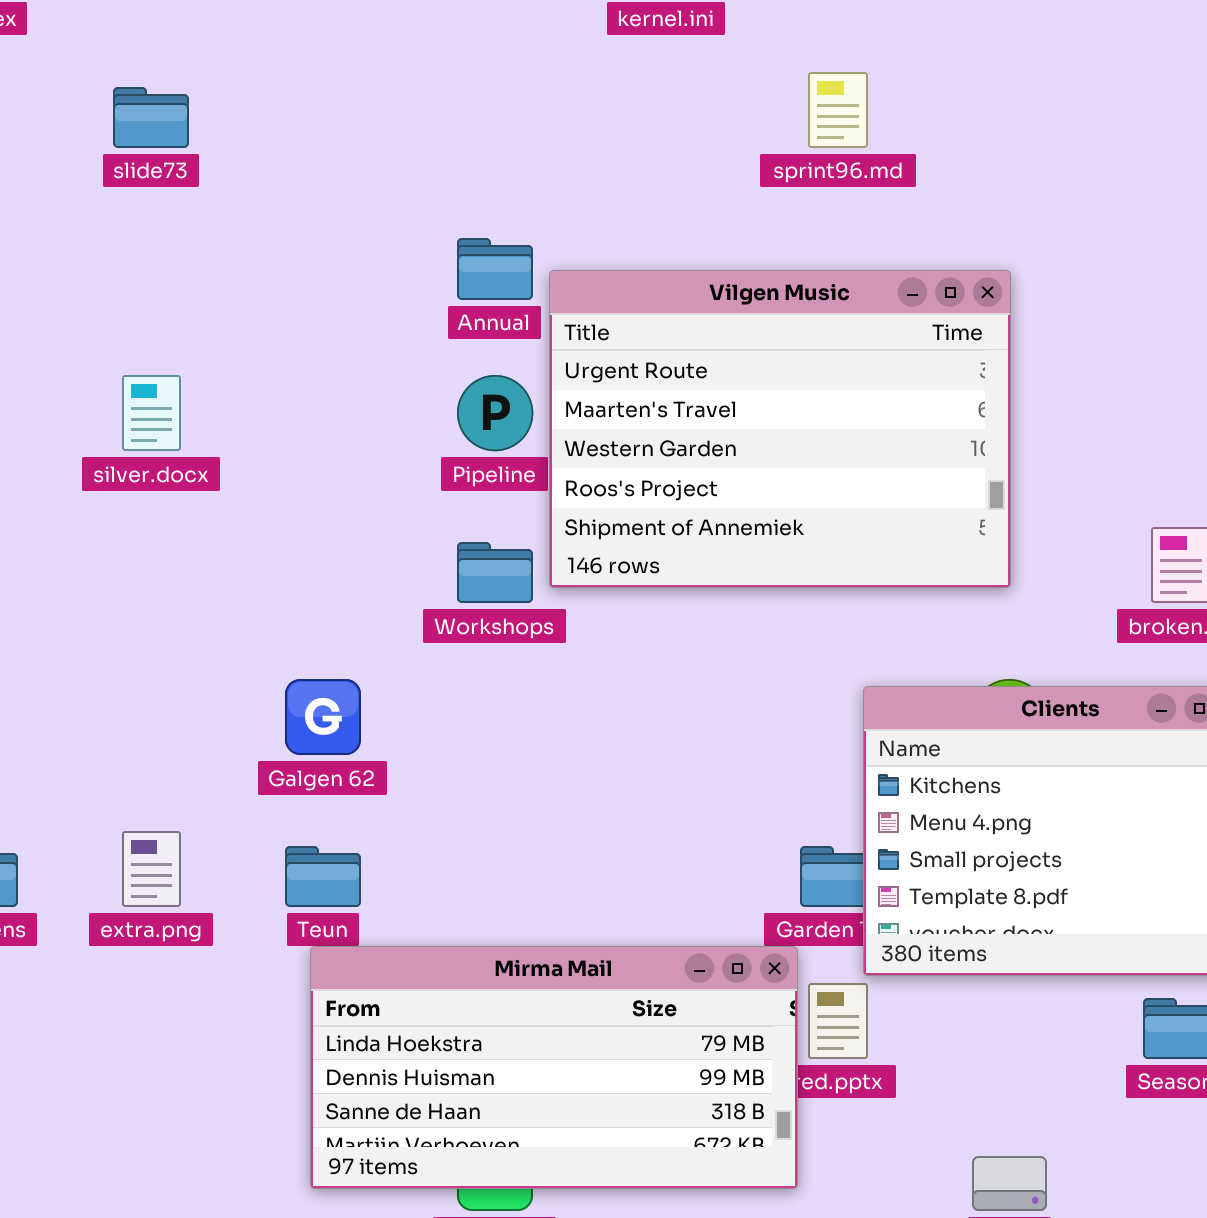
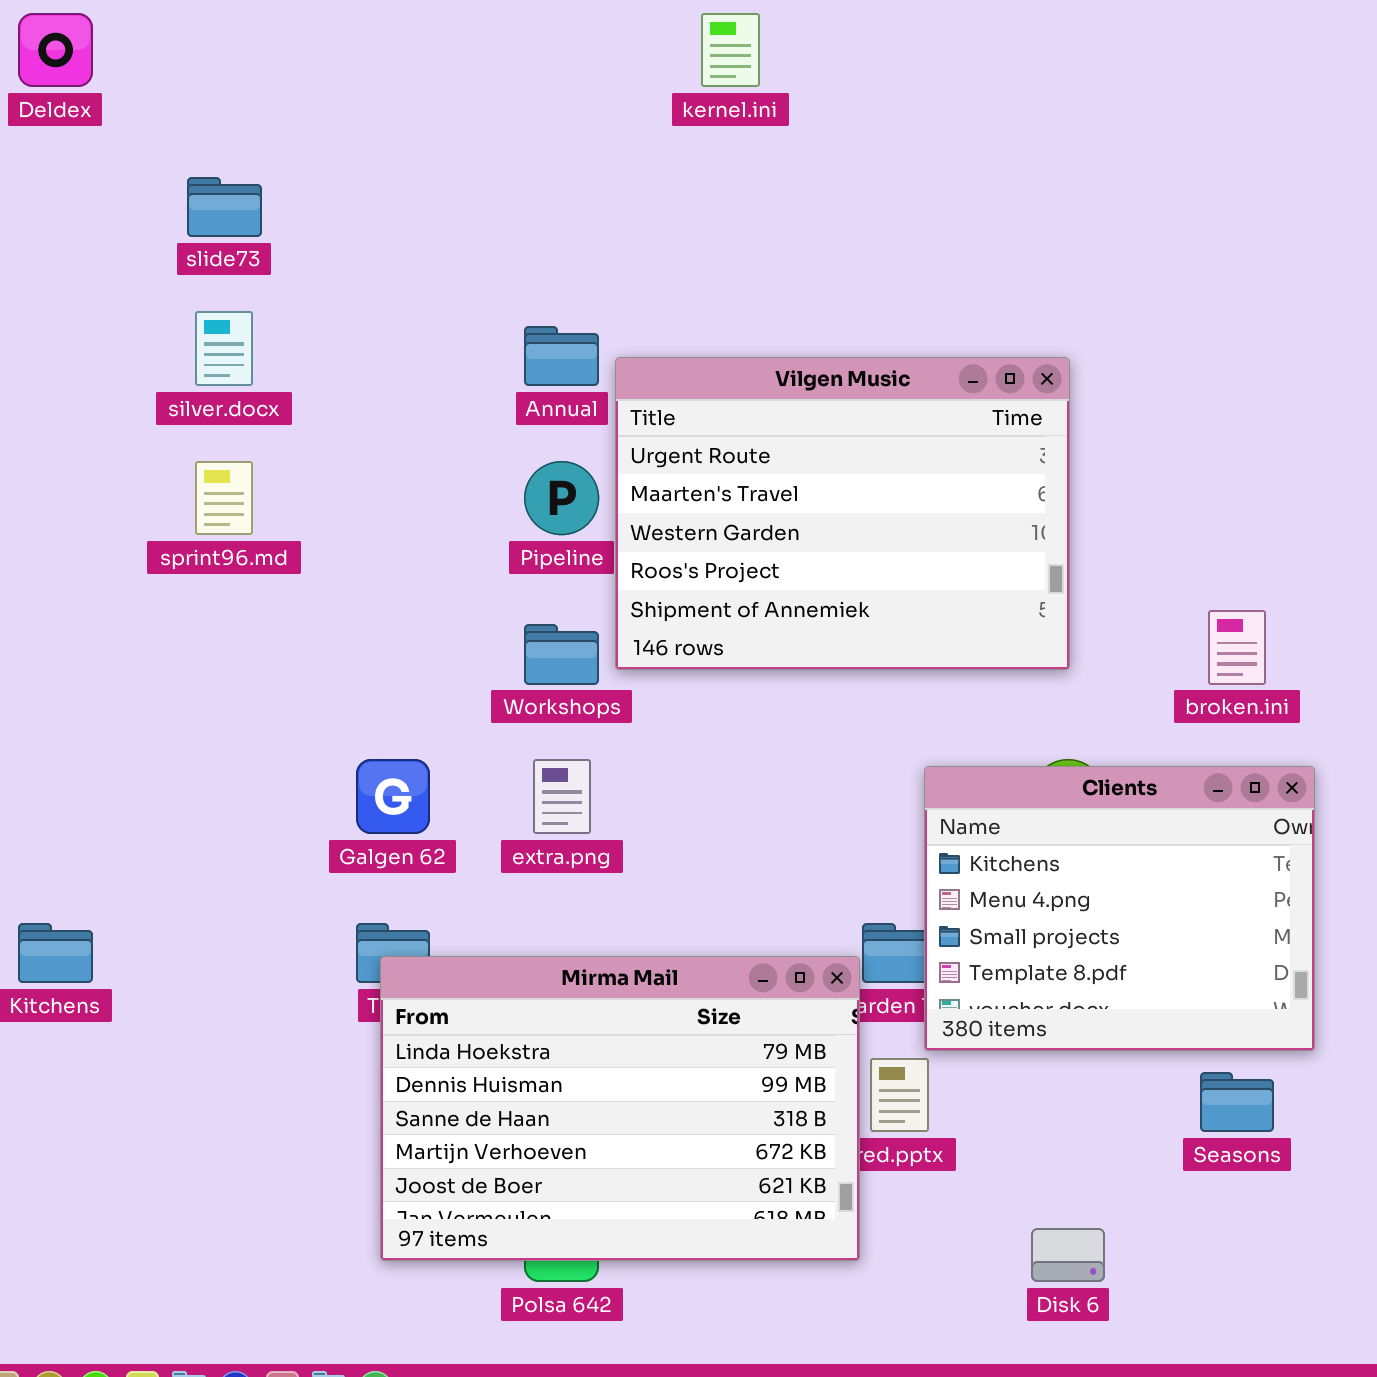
sprint96.md: [808,72,868,148] -> [195,461,253,535], moved
silver.docx: [122,375,181,451] -> [195,311,253,386], moved
extra.png: [122,831,181,907] -> [533,759,591,834], moved
Mirma Mail: [310,946,798,1189] -> [380,956,860,1261], resized

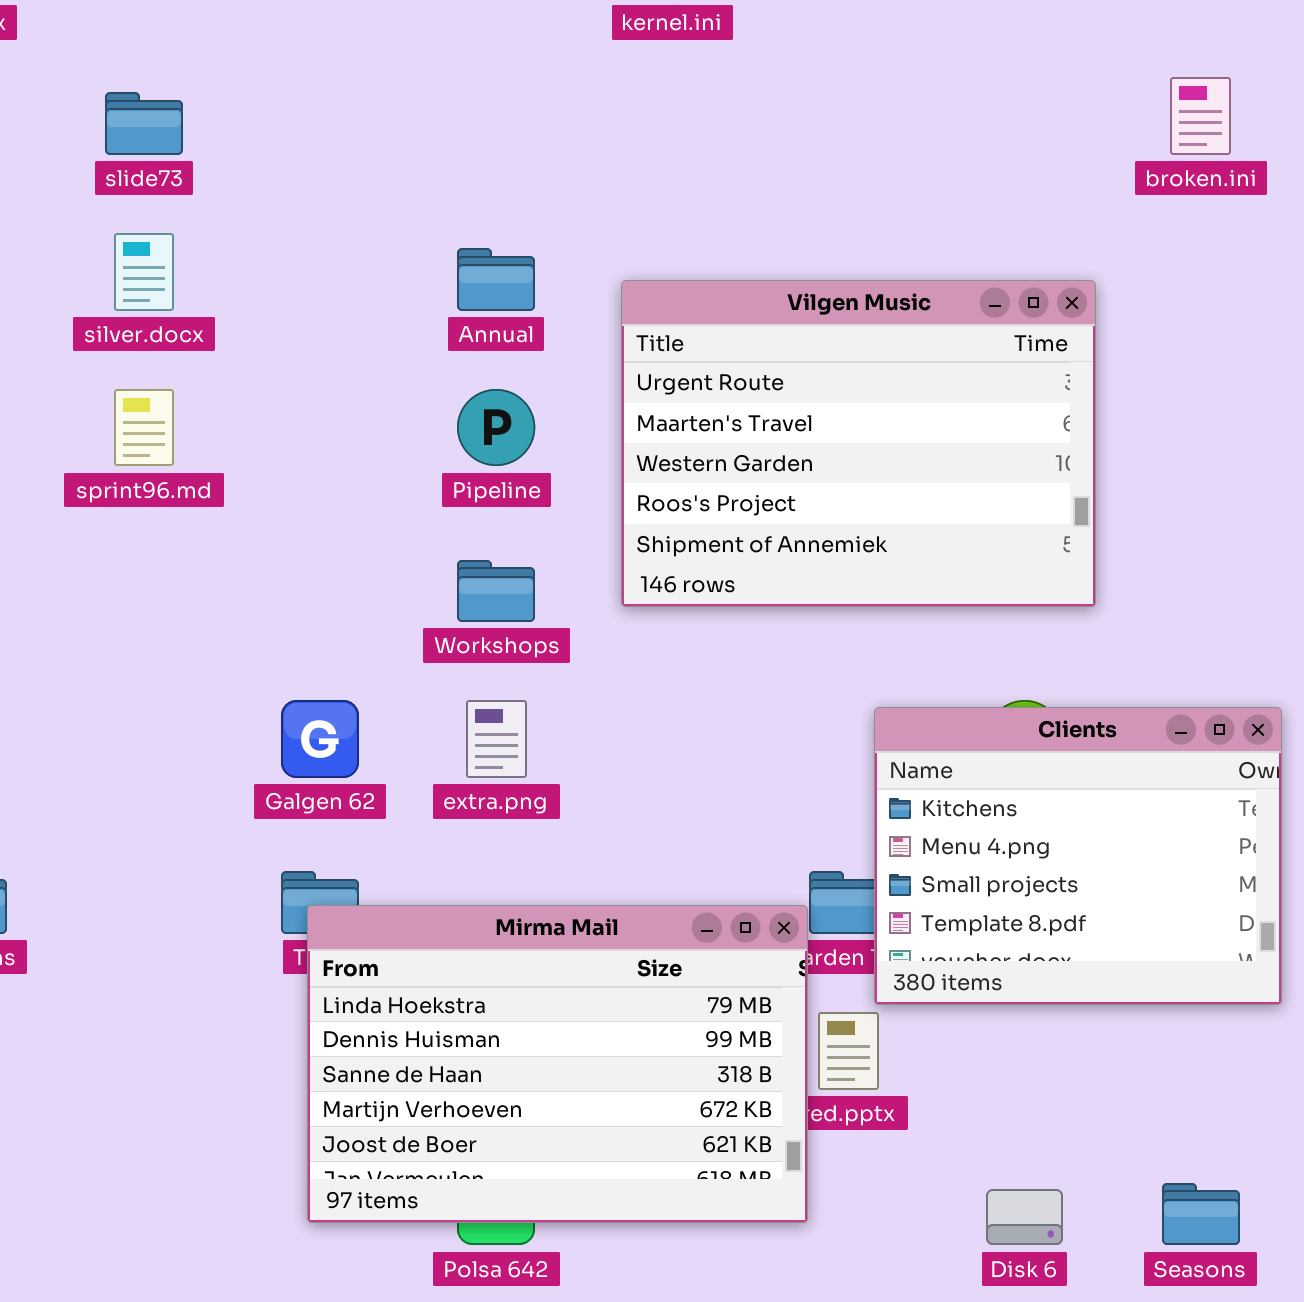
Vilgen Music: [615,357,1070,670] -> [621,280,1096,607], moved
broken.ini: [1208,610,1266,685] -> [1170,77,1231,155], moved
Seasons: [1200,1072,1274,1132] -> [1162,1183,1240,1245], moved

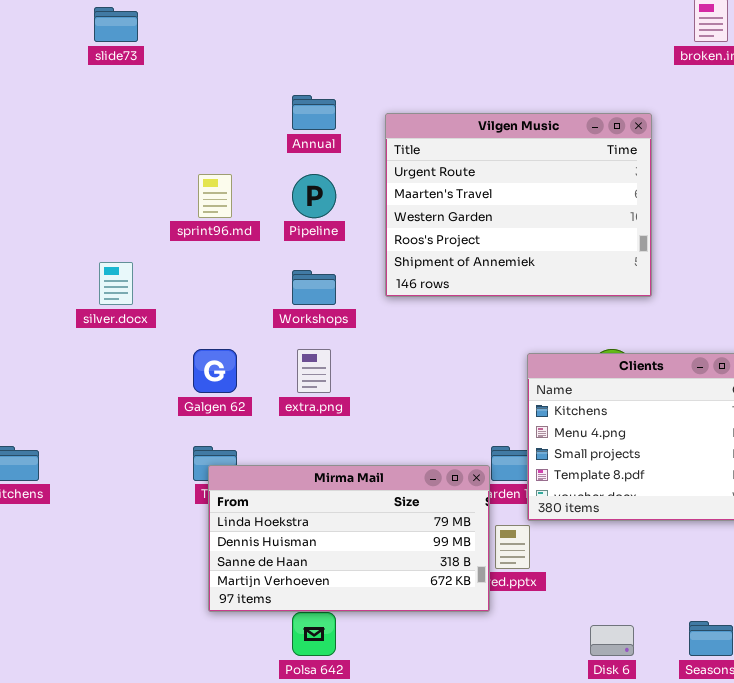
silver.docx: [114,233,174,311] -> [99,262,133,305], moved
sprint96.md: [114,389,174,466] -> [198,174,232,218], moved
Mirma Mail: [307,905,808,1223] -> [208,465,490,612], resized

